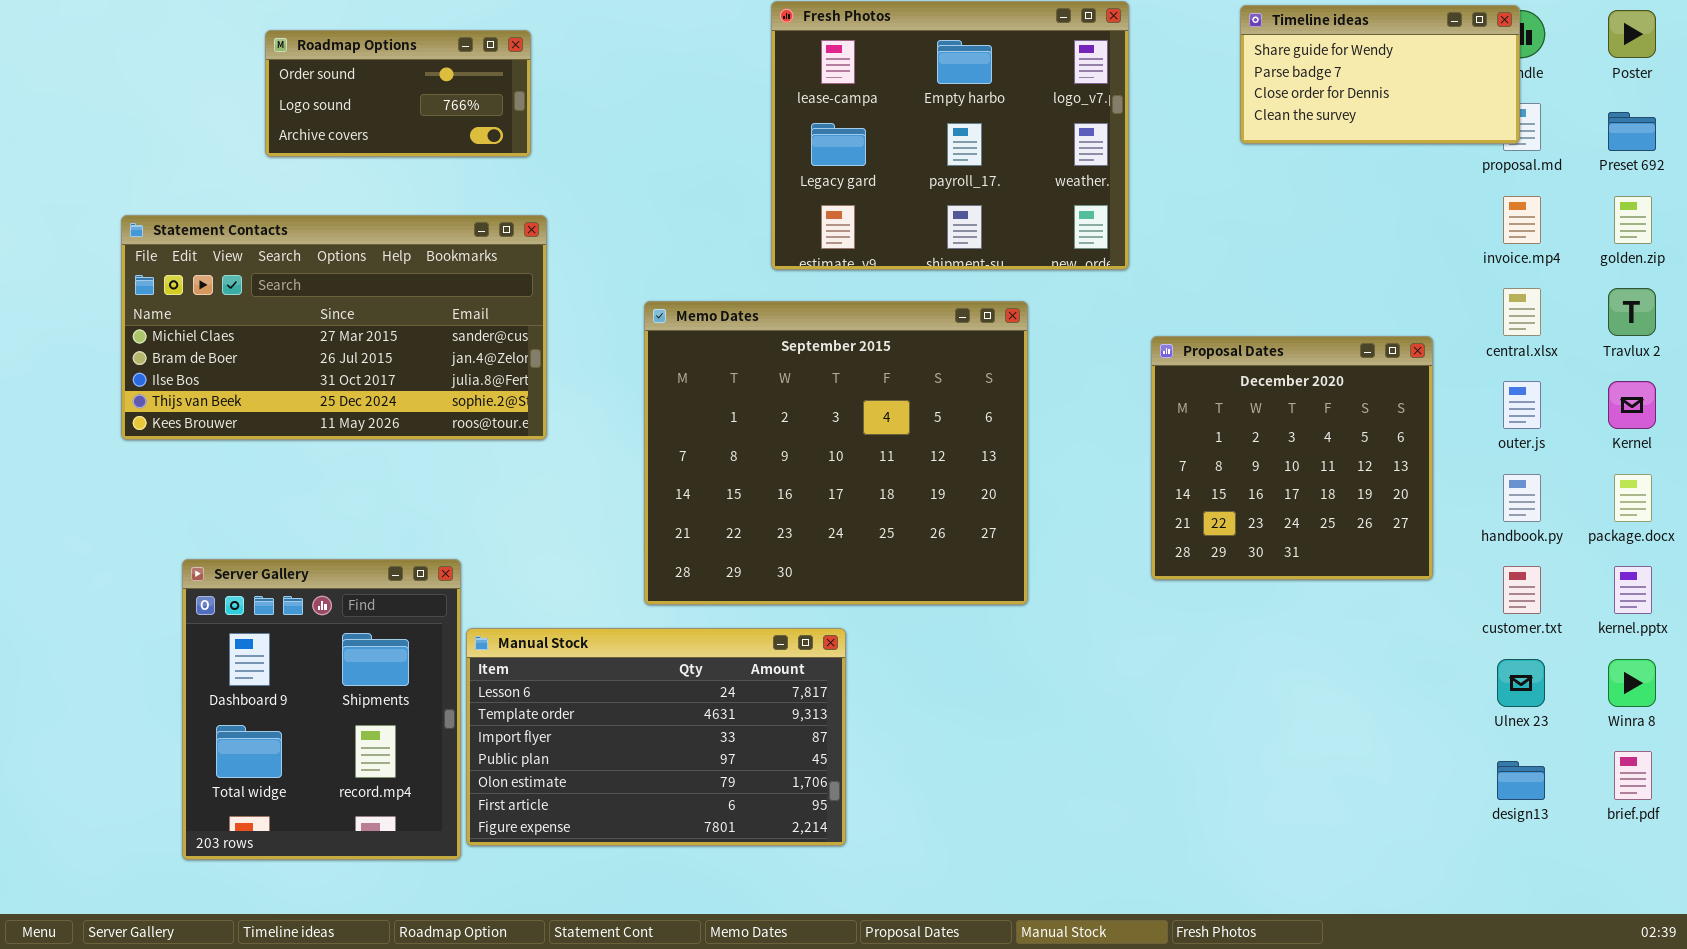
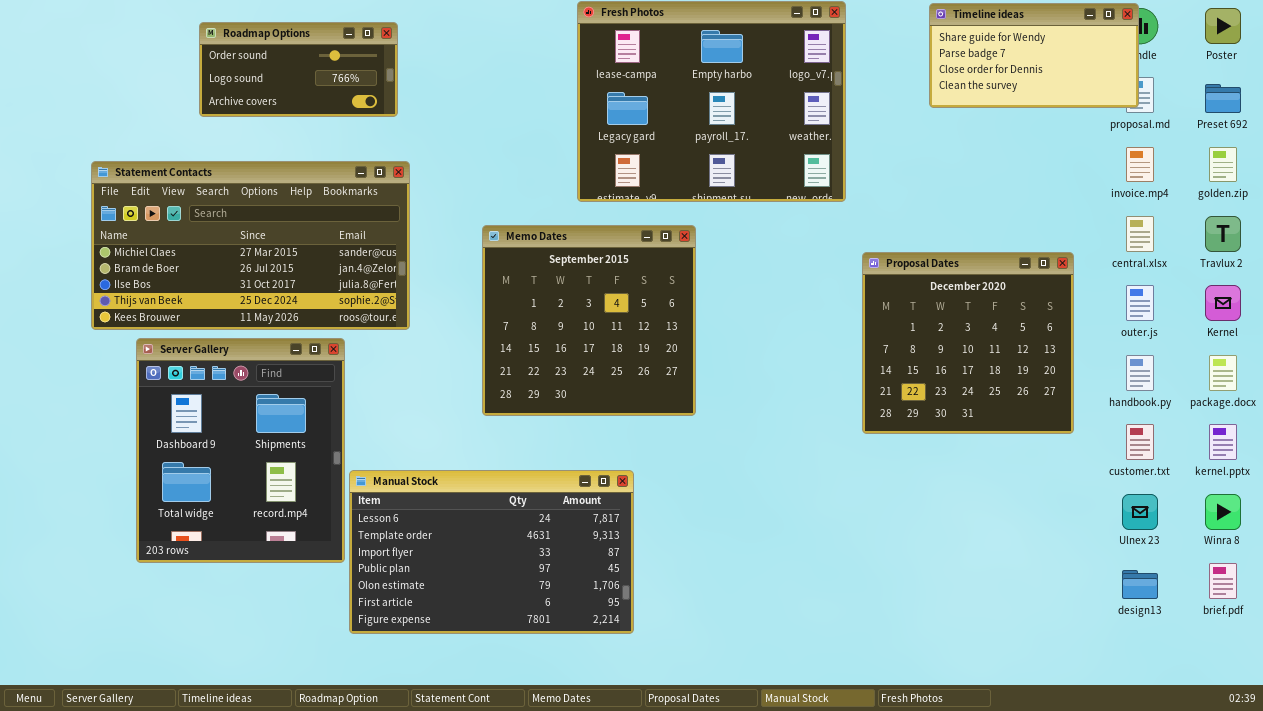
Memo Dates: [644,301,1028,605] -> [482,225,696,416], resized
Server Gallery: [182,559,461,860] -> [136,338,345,563], moved

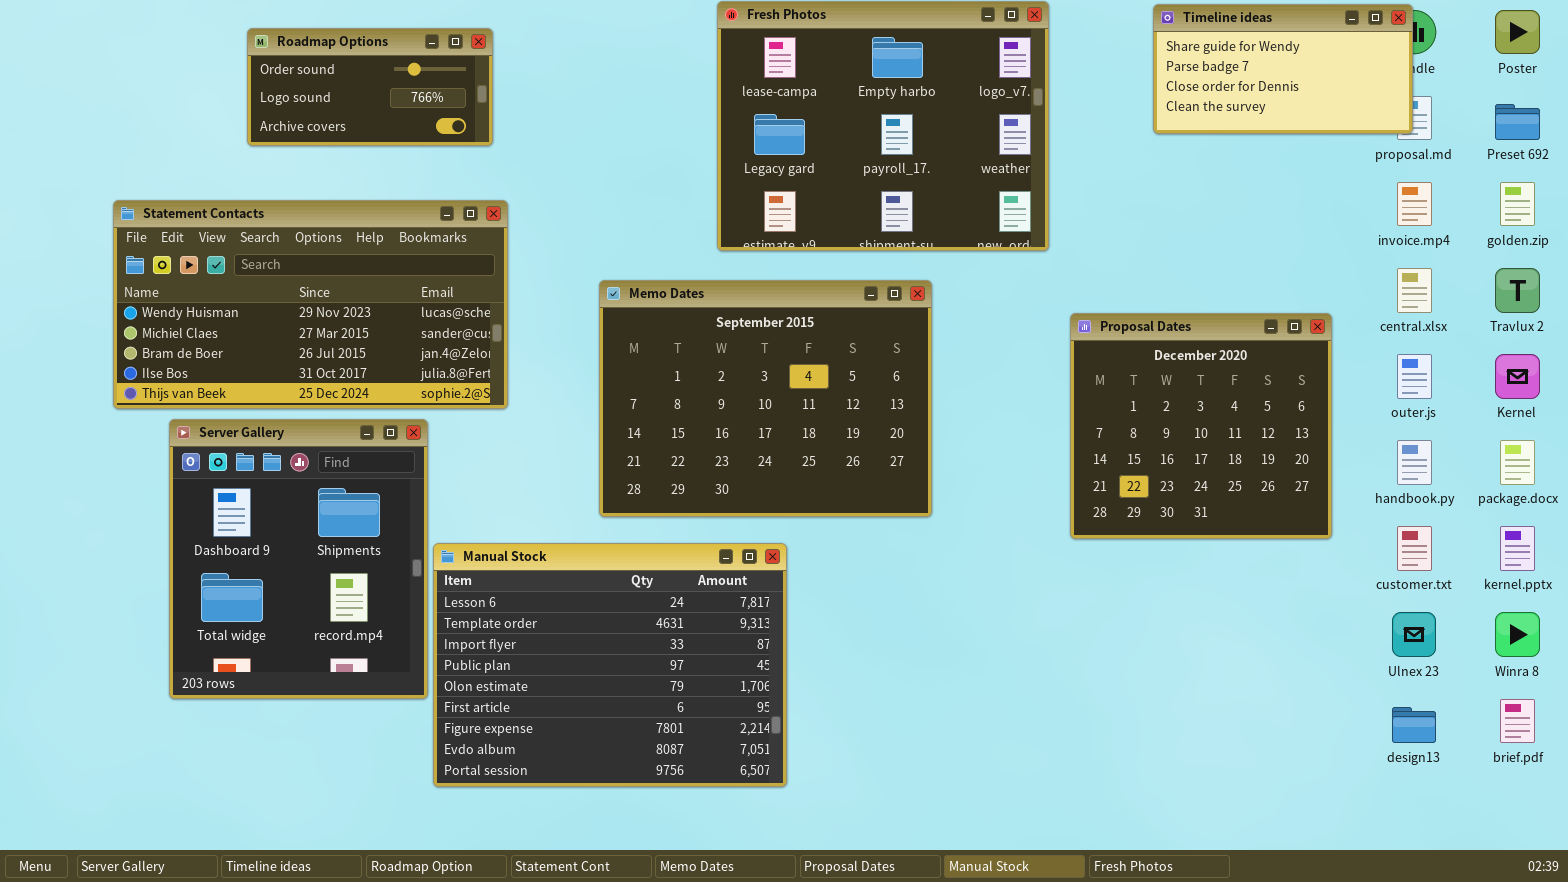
Statement Contacts: [91,161,410,330] -> [113,200,508,409], scrolled up 1 row
Memo Dates: [482,225,696,416] -> [599,280,932,517], resized
Manual Stock: [349,470,634,634] -> [433,543,787,787], resized

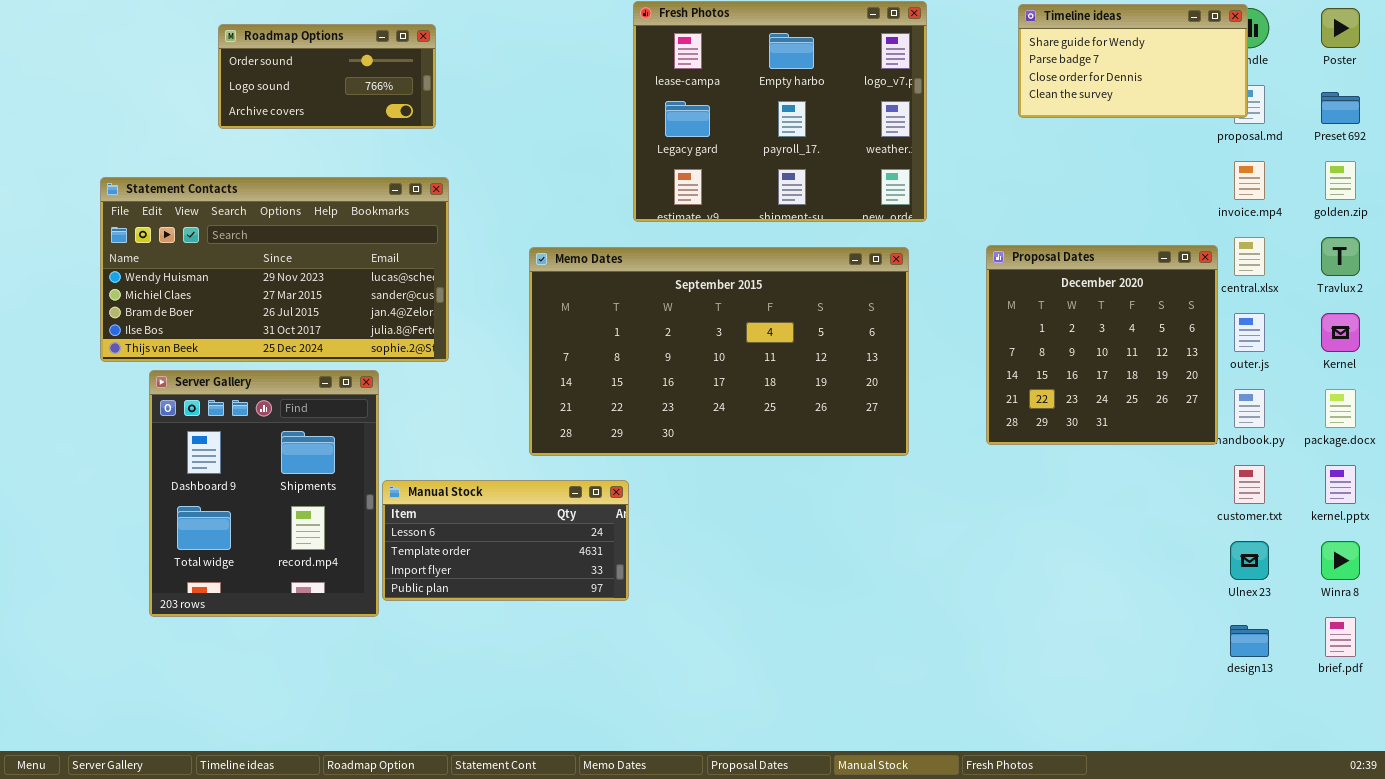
Memo Dates: [599,280,932,517] -> [529,247,909,456], resized
Proposal Dates: [1070,313,1332,539] -> [986,245,1218,445], moved
Manual Stock: [433,543,787,787] -> [382,480,629,601], resized

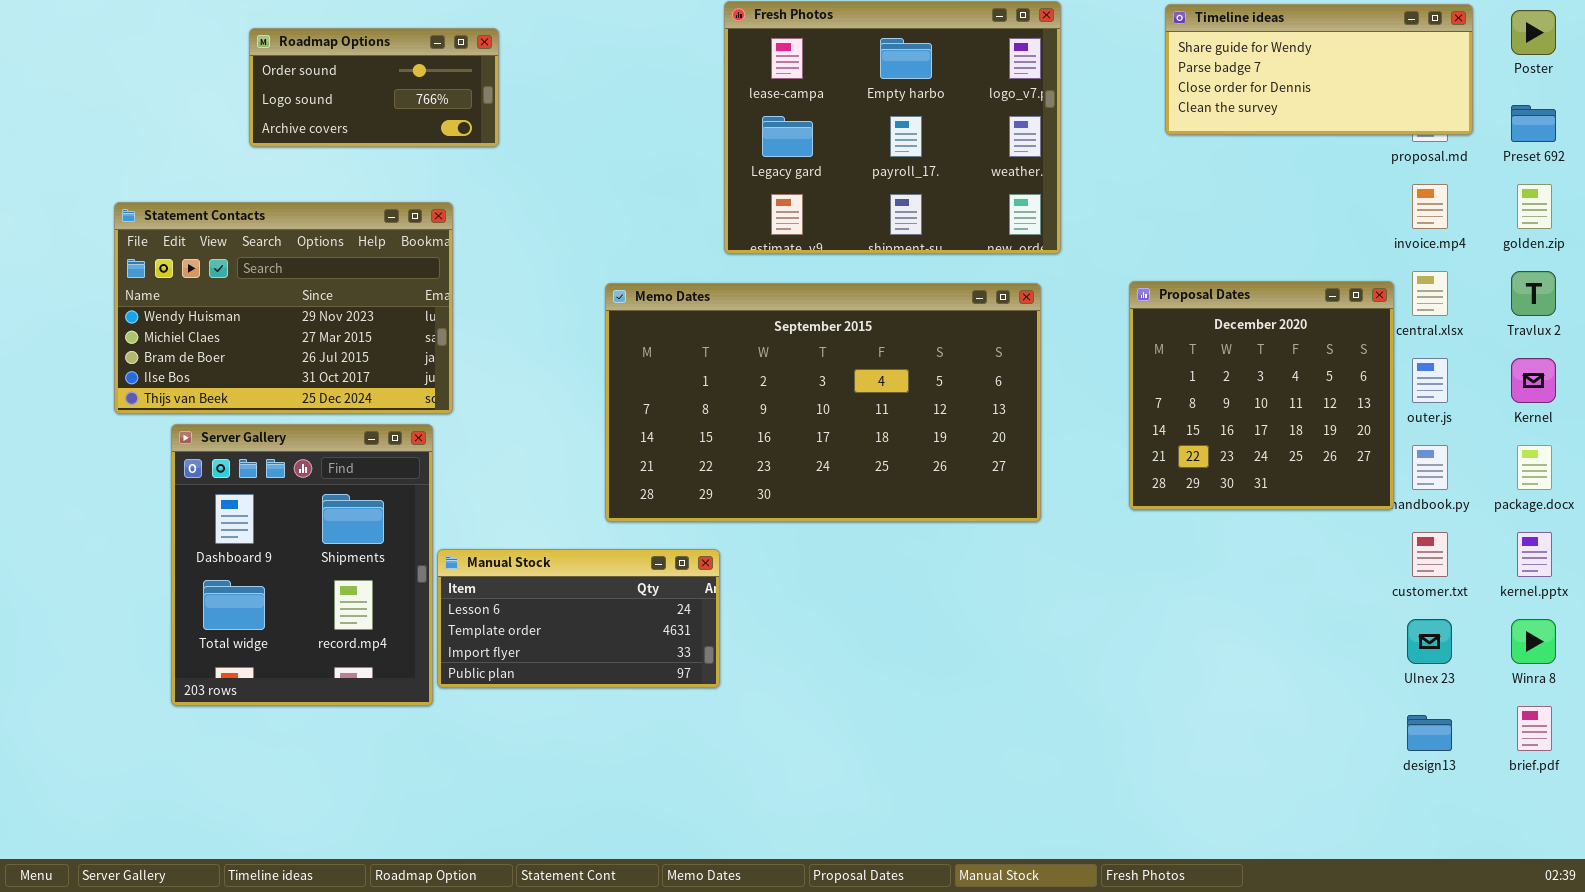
Timeline ideas: [1018,4,1248,118] -> [1165,4,1473,135], resized
Statement Contacts: [100,177,449,362] -> [114,202,453,414], resized

